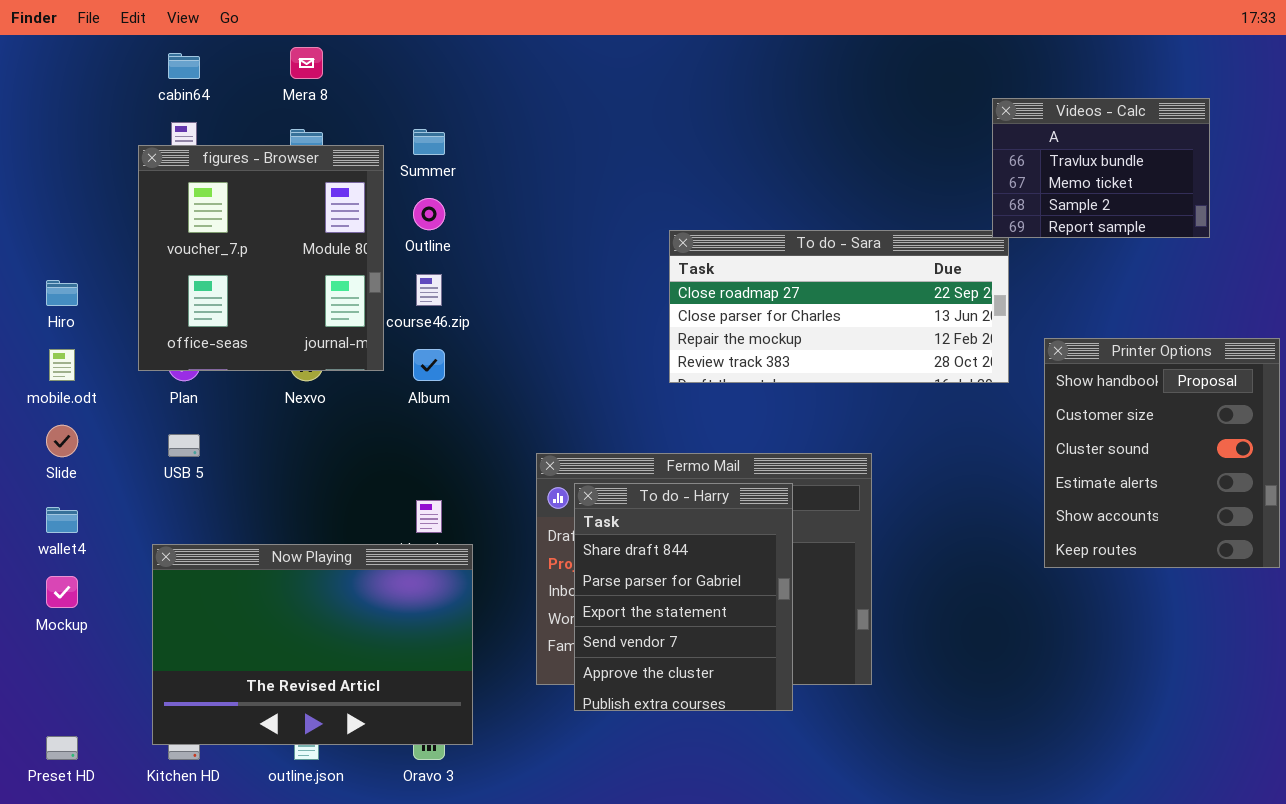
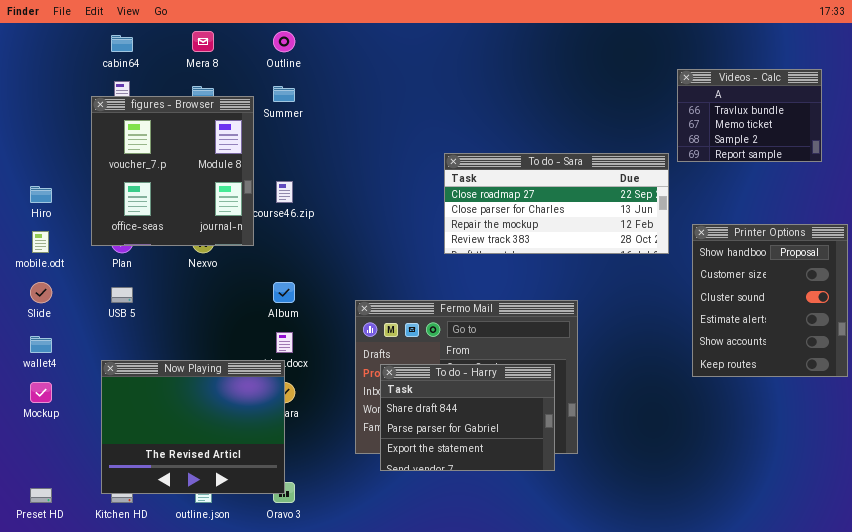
Videos - Calc: [992,98,1210,238] -> [677,69,822,162], moved
Outline: [413,198,445,230] -> [273,31,295,52], moved
Album: [413,349,445,381] -> [273,282,295,303], moved
To do - Harry: [574,483,793,711] -> [380,364,555,471], resized
Now Playing: [152,544,473,745] -> [101,360,285,494], resized

